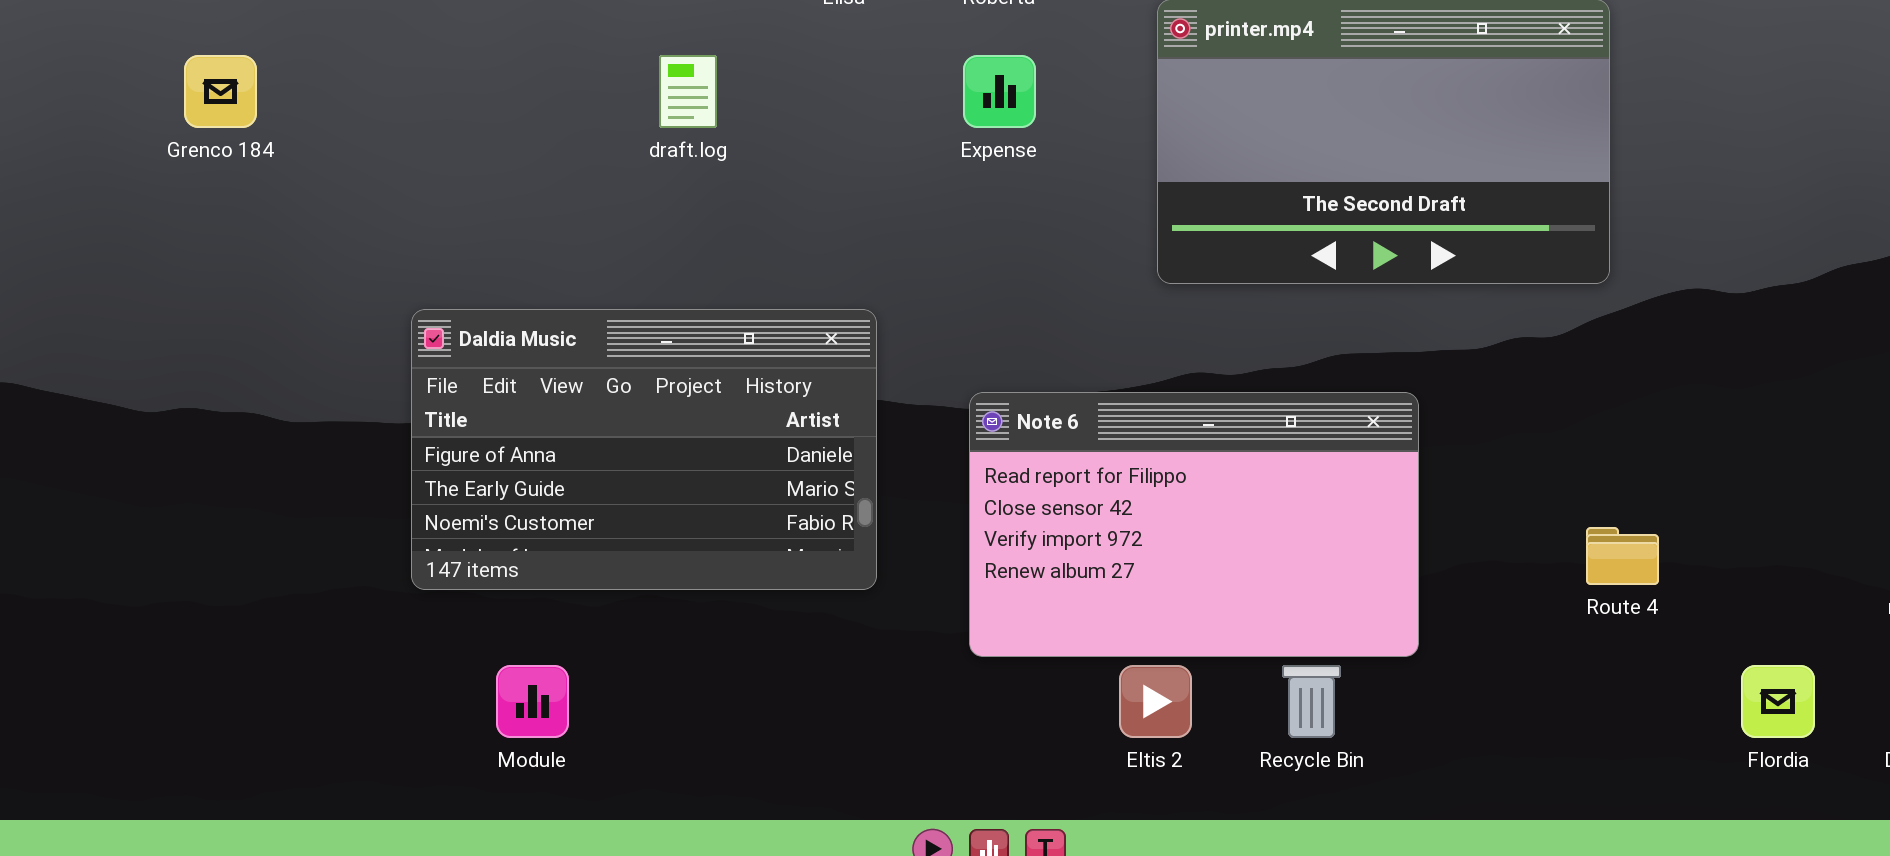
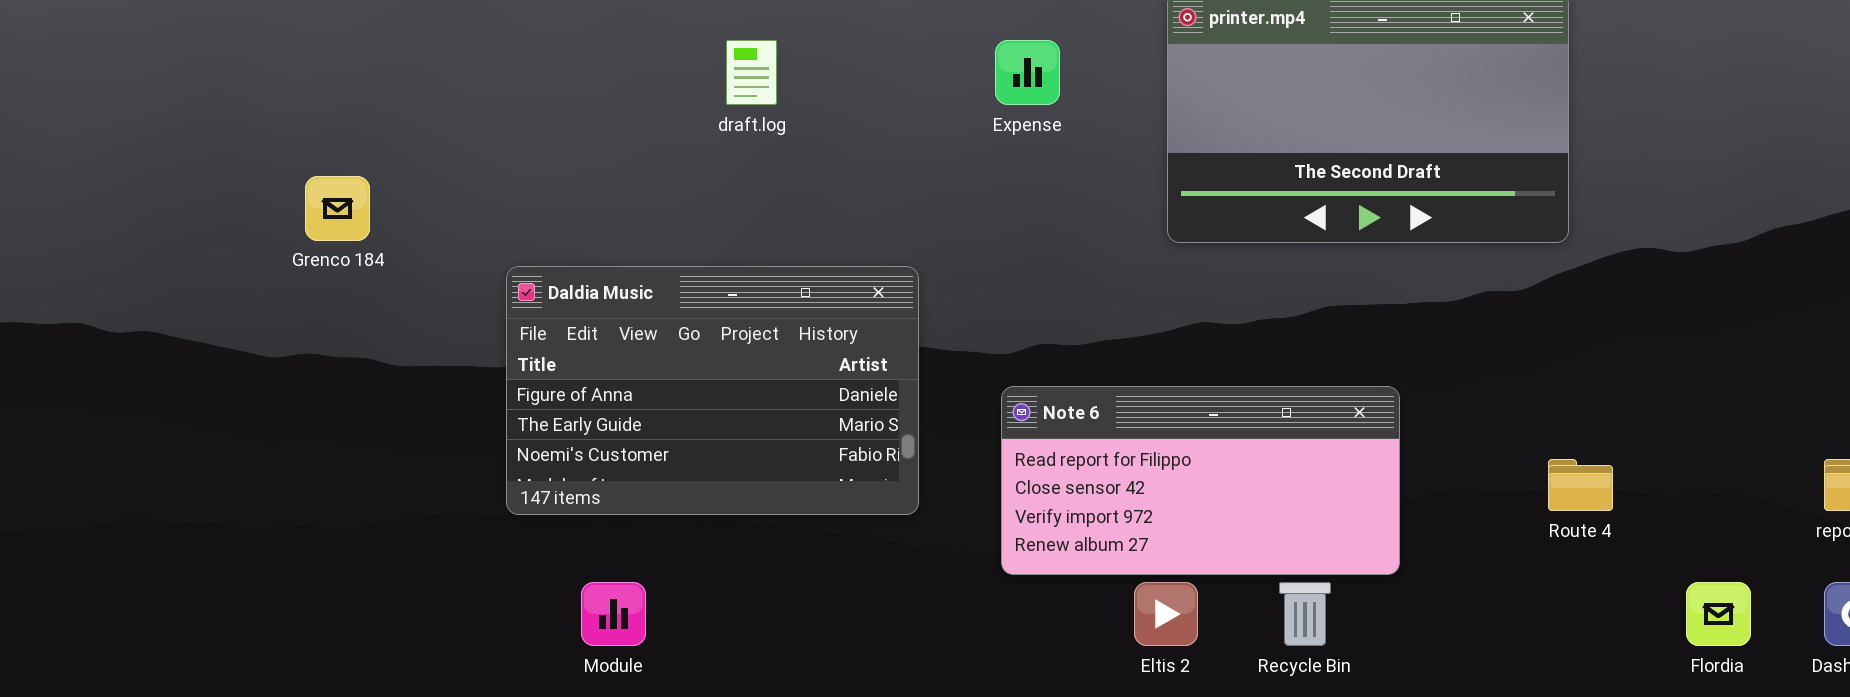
Grenco 184: [184,55,257,128] -> [305,176,370,241], moved
Note 6: [969,392,1419,657] -> [1001,386,1400,575], resized

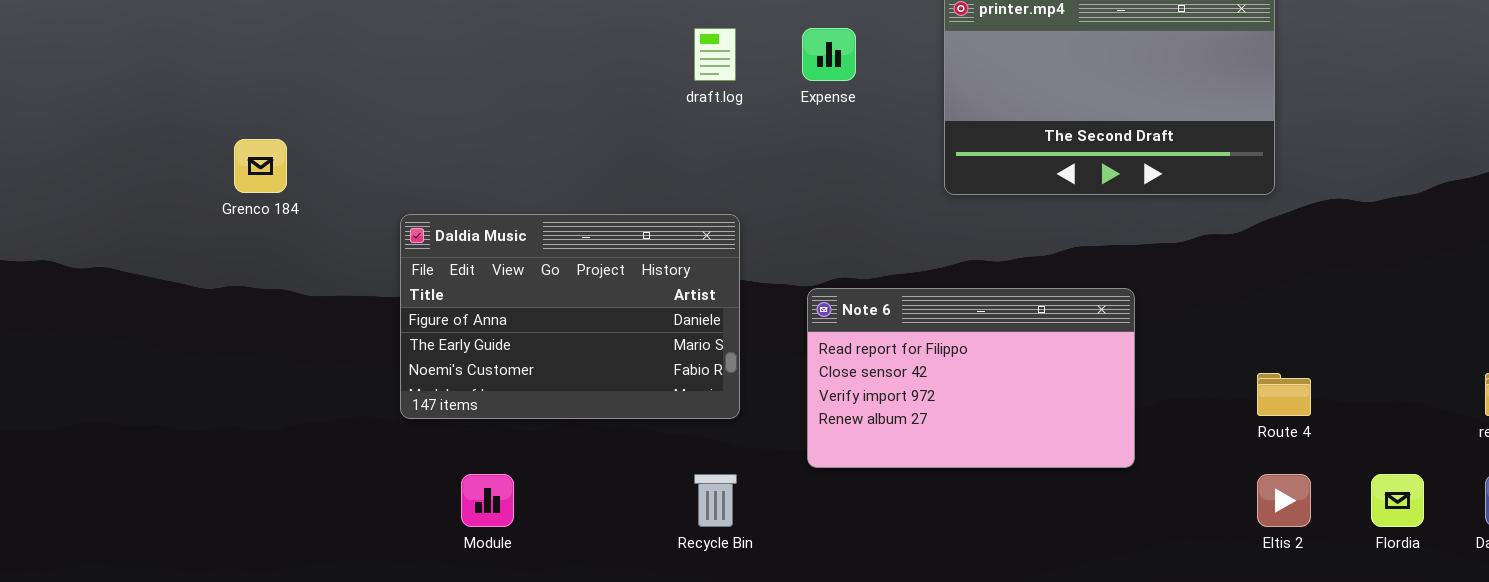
draft.log: [726,40,777,105] -> [694,28,736,81], moved
Note 6: [1001,386,1400,575] -> [807,288,1135,468], resized
Eltis 2: [1134,582,1198,646] -> [1257,474,1311,527], moved
Recycle Bin: [1279,582,1331,646] -> [694,474,737,527], moved

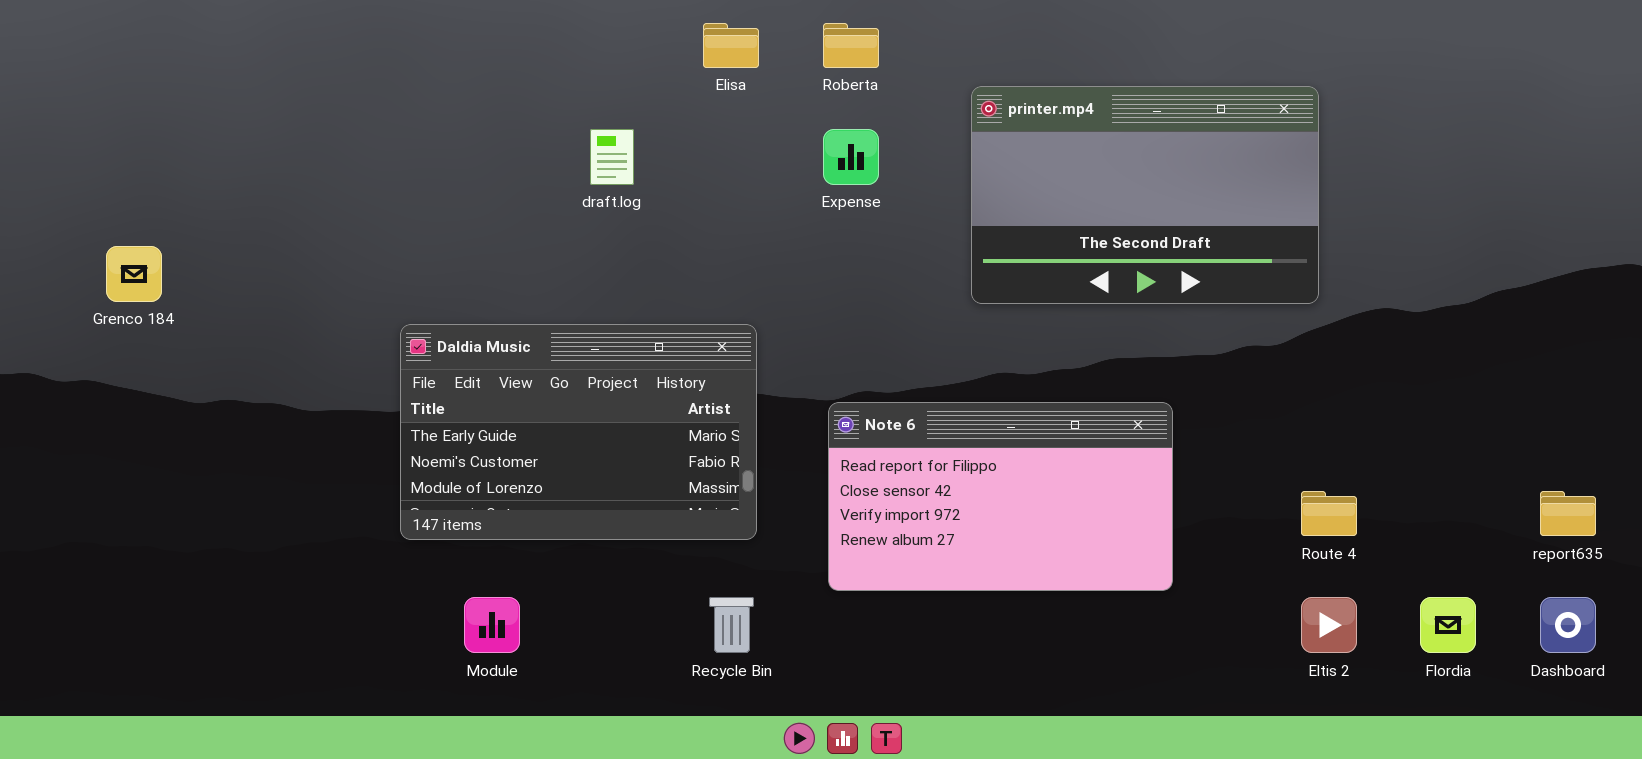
draft.log: [694,28,736,81] -> [590,129,634,185], moved
Grenco 184: [234,139,287,193] -> [106,246,162,302], moved
Daldia Music: [400,214,740,419] -> [400,324,757,540], scrolled down 1 row

